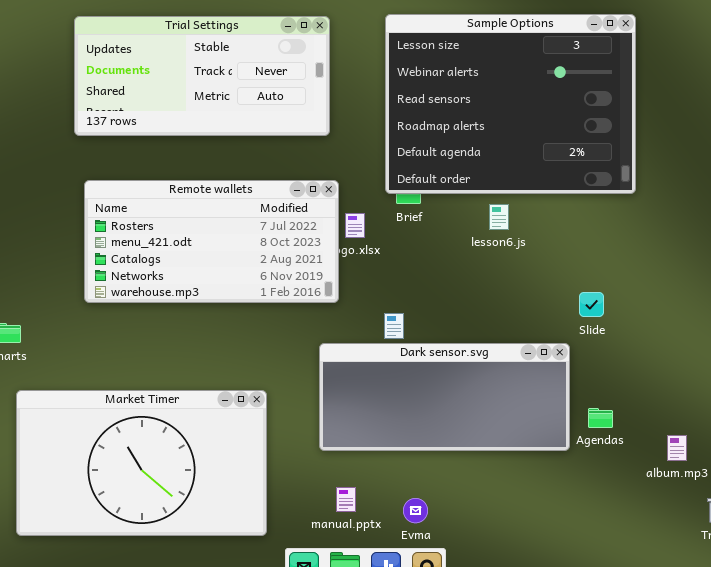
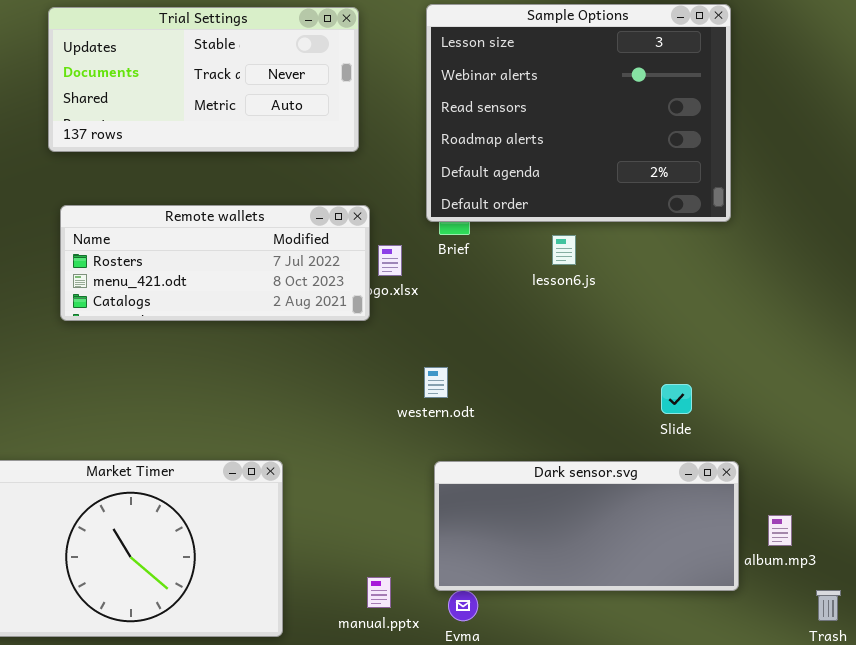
Remote wallets: [84,180,339,303] -> [60,205,370,321], resized
Slide: [579,292,604,317] -> [661,384,692,414], moved
Dark sensor.svg: [319,343,570,451] -> [434,461,739,591], moved

